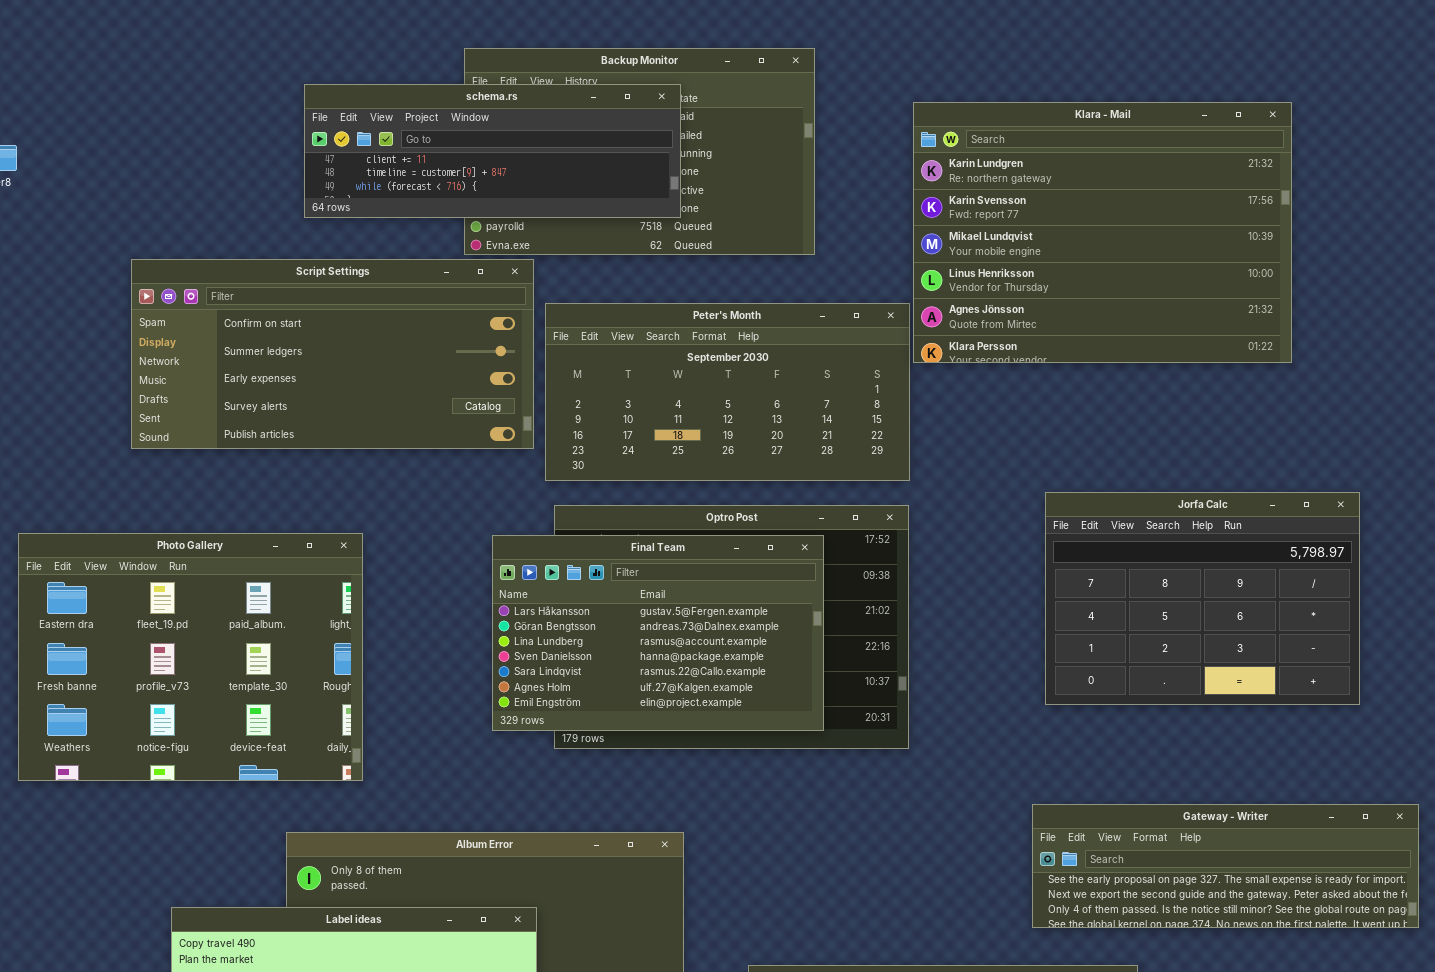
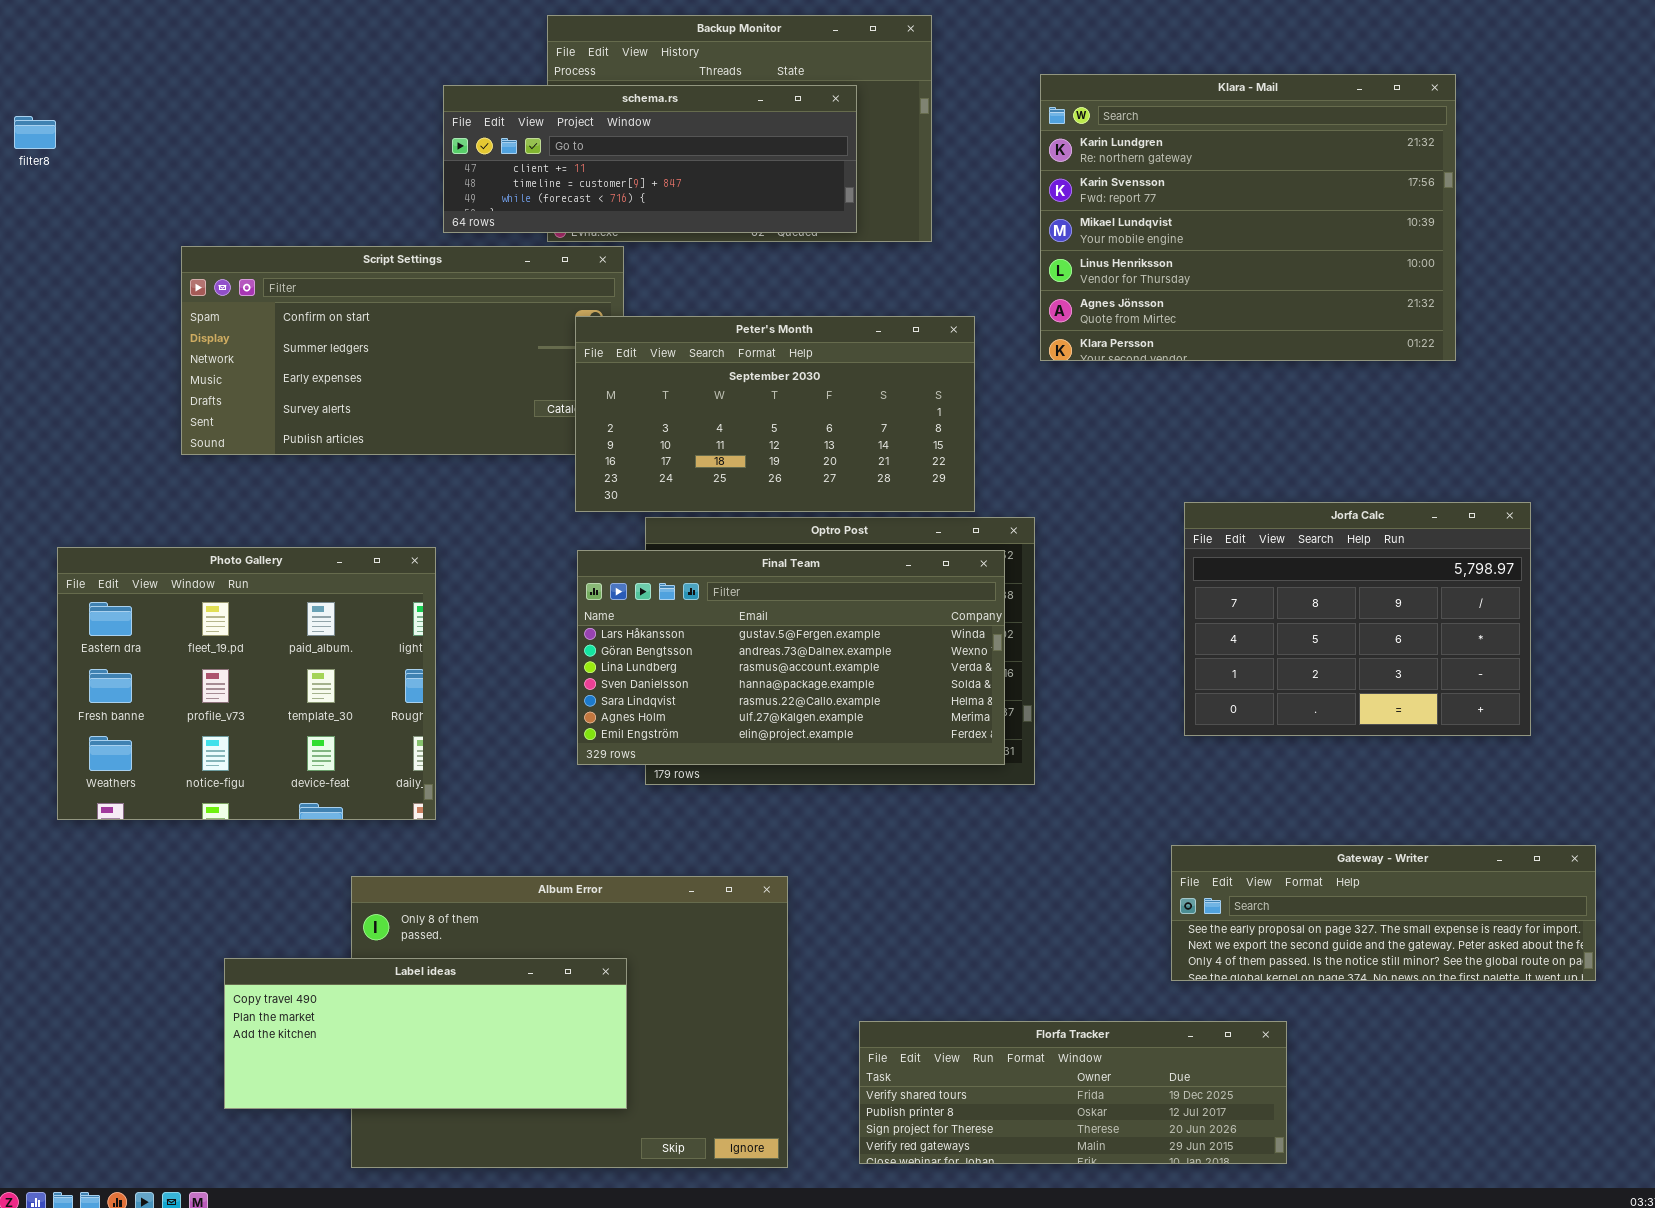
schema.rs: [304,84,681,218] -> [443,85,857,233], moved
Peter's Month: [545,303,910,481] -> [575,316,975,512], moved
Final Team: [492,535,824,731] -> [577,550,1005,765], resized

